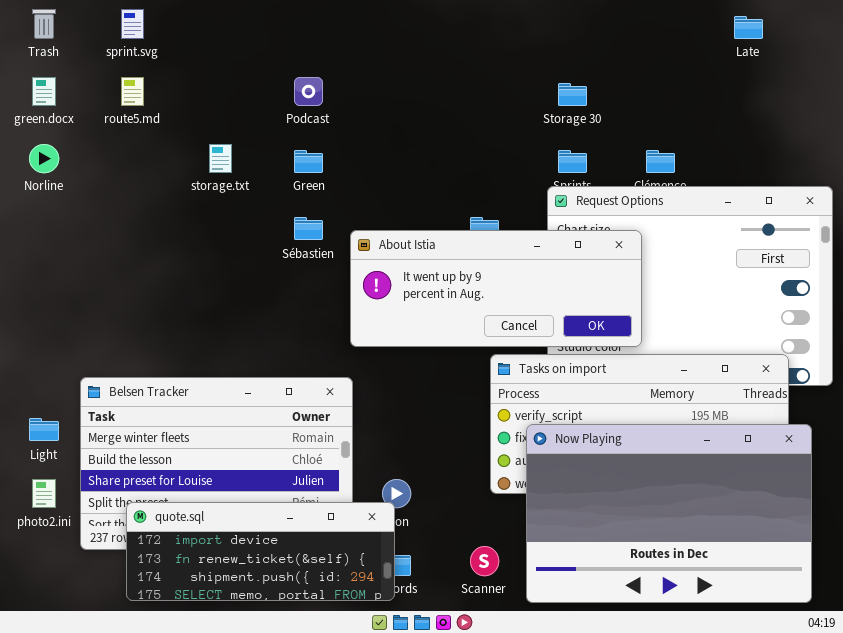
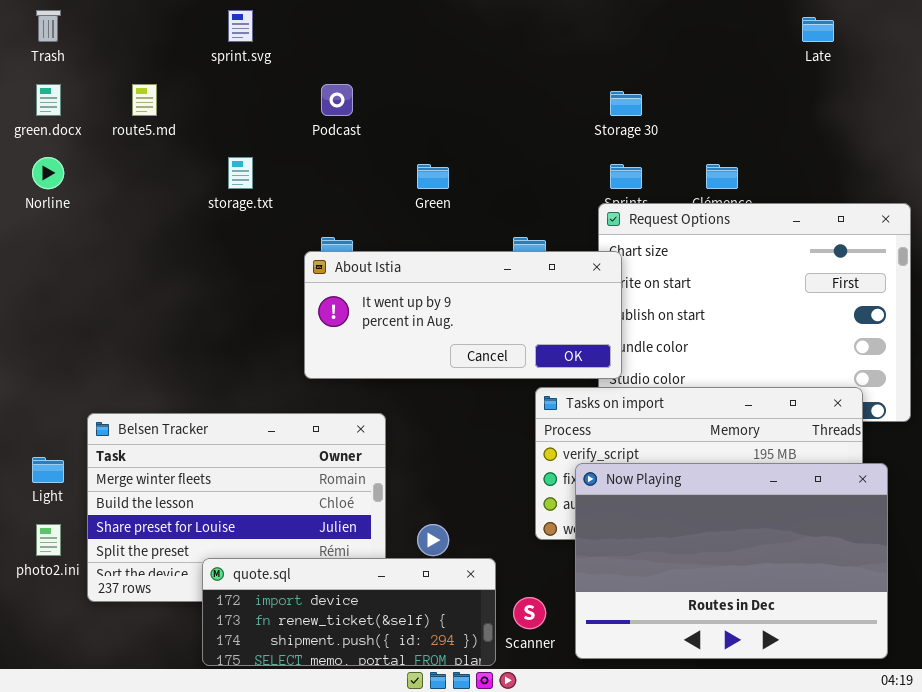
sprint.svg: [121,9,144,39] -> [228,10,253,42], moved
Green: [294,150,323,173] -> [417,164,449,189], moved
About Istia: [350,230,642,347] -> [304,251,622,379], moved
quote.sql: [126,502,395,601] -> [202,558,496,666], moved

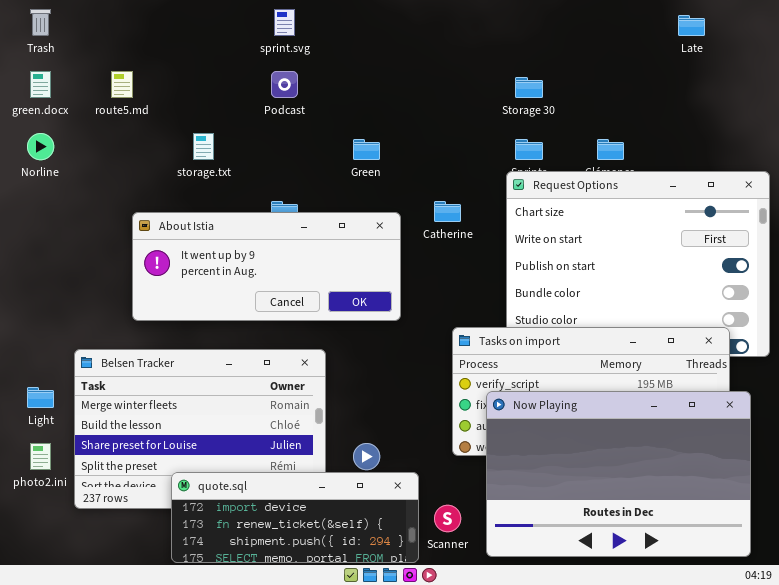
sprint.svg: [228,10,253,42] -> [274,9,295,36], moved
About Istia: [304,251,622,379] -> [132,212,401,321], moved

